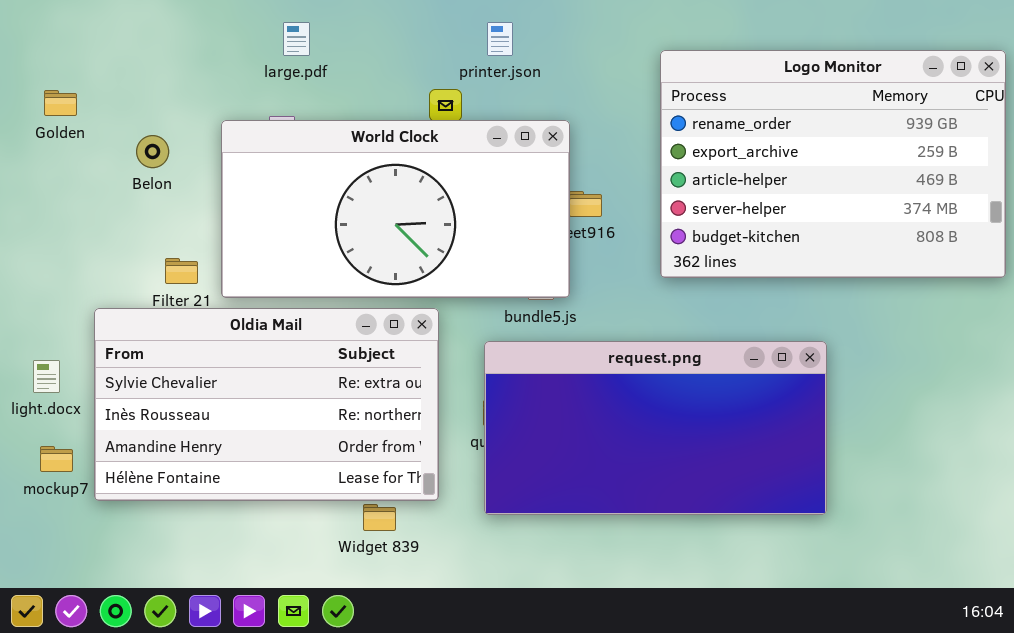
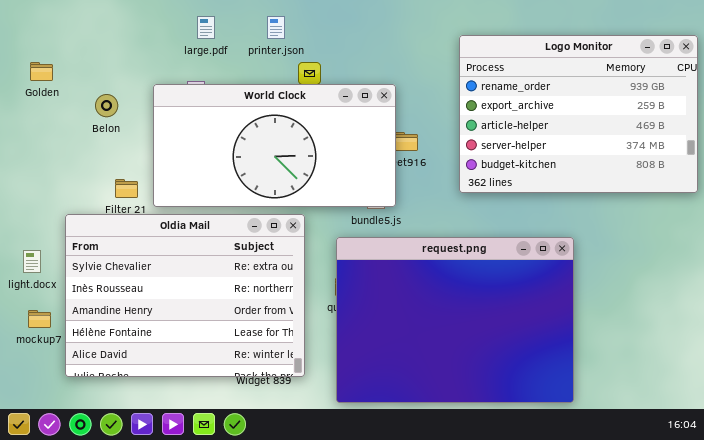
printer.json: [487,22,513,56] -> [267,16,285,39], moved
Oldia Mail: [94,308,439,501] -> [65,214,305,377], resized
request.png: [484,341,827,515] -> [336,237,574,403], resized

